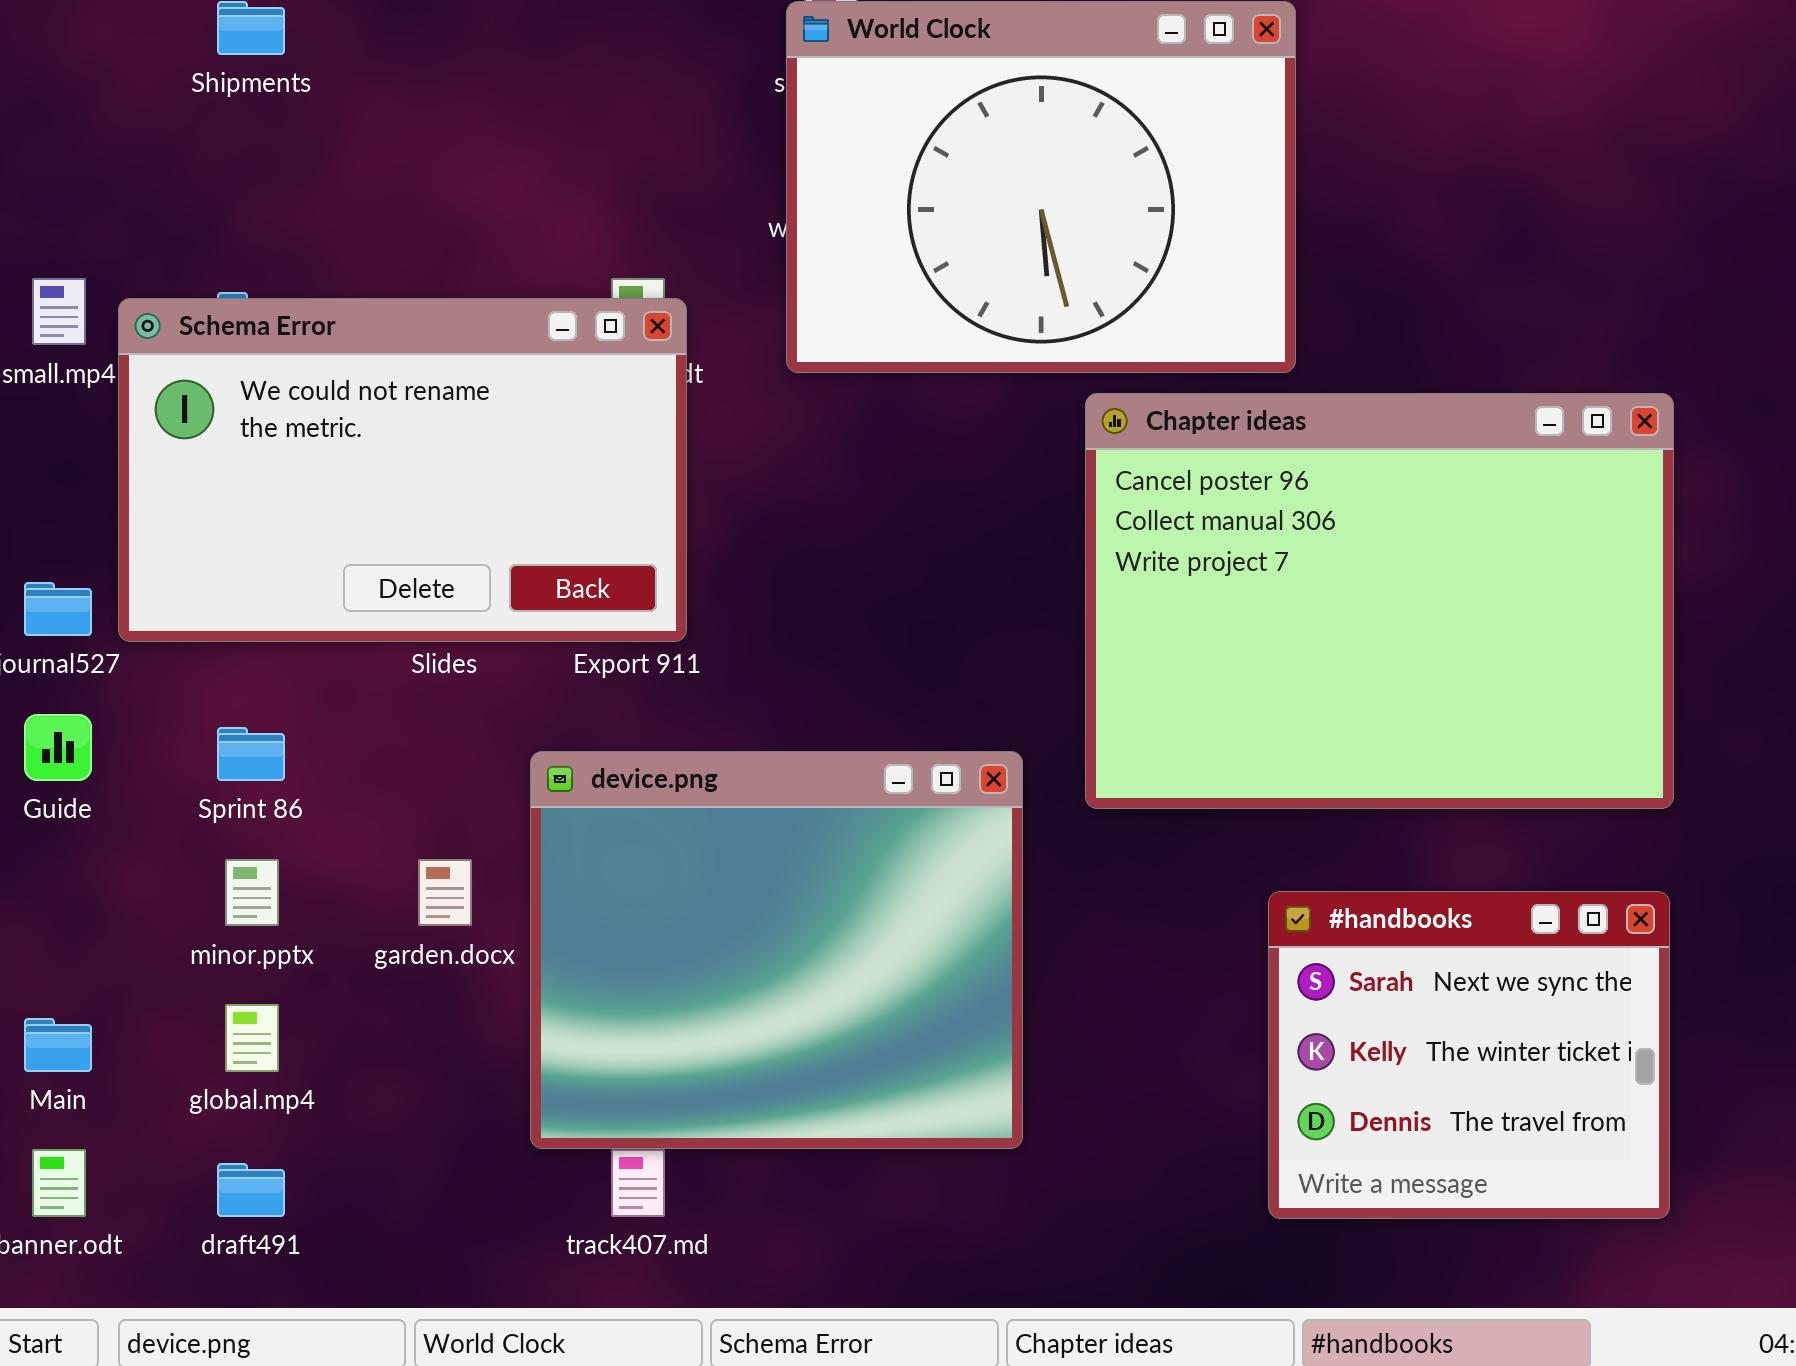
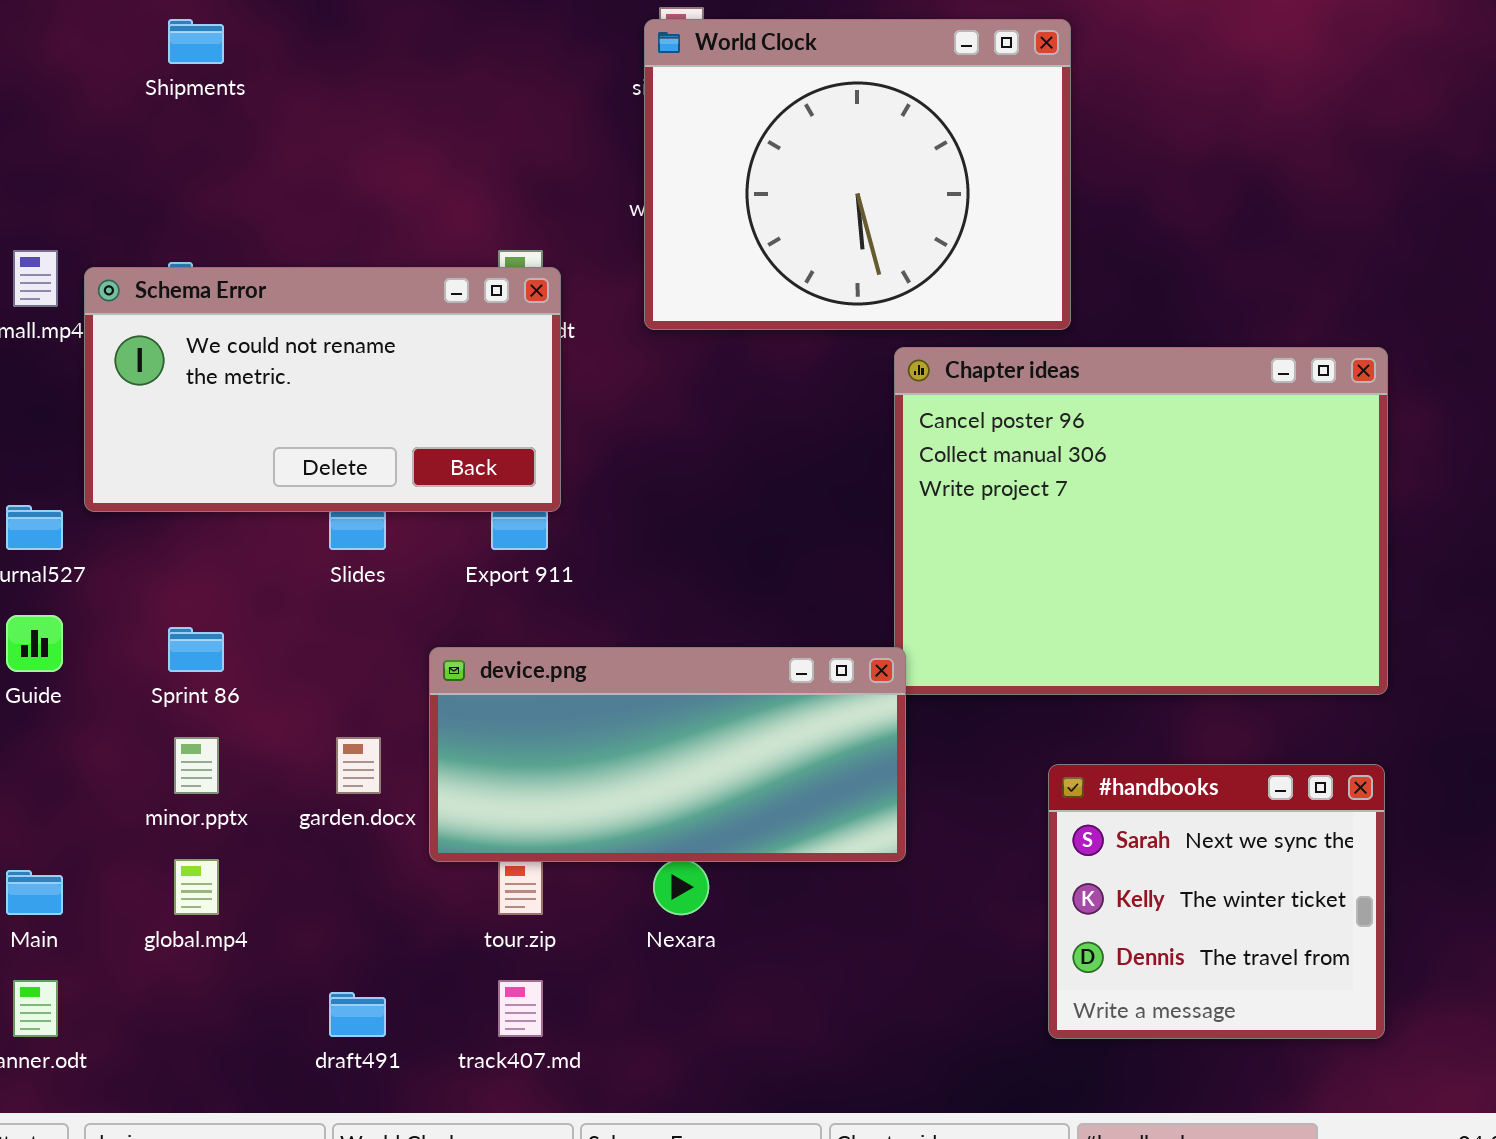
Schema Error: [118,298,687,642] -> [84,267,561,512], resized
device.png: [530,751,1023,1149] -> [429,647,906,862], resized
draft491: [217,1163,285,1217] -> [329,992,386,1037], moved

